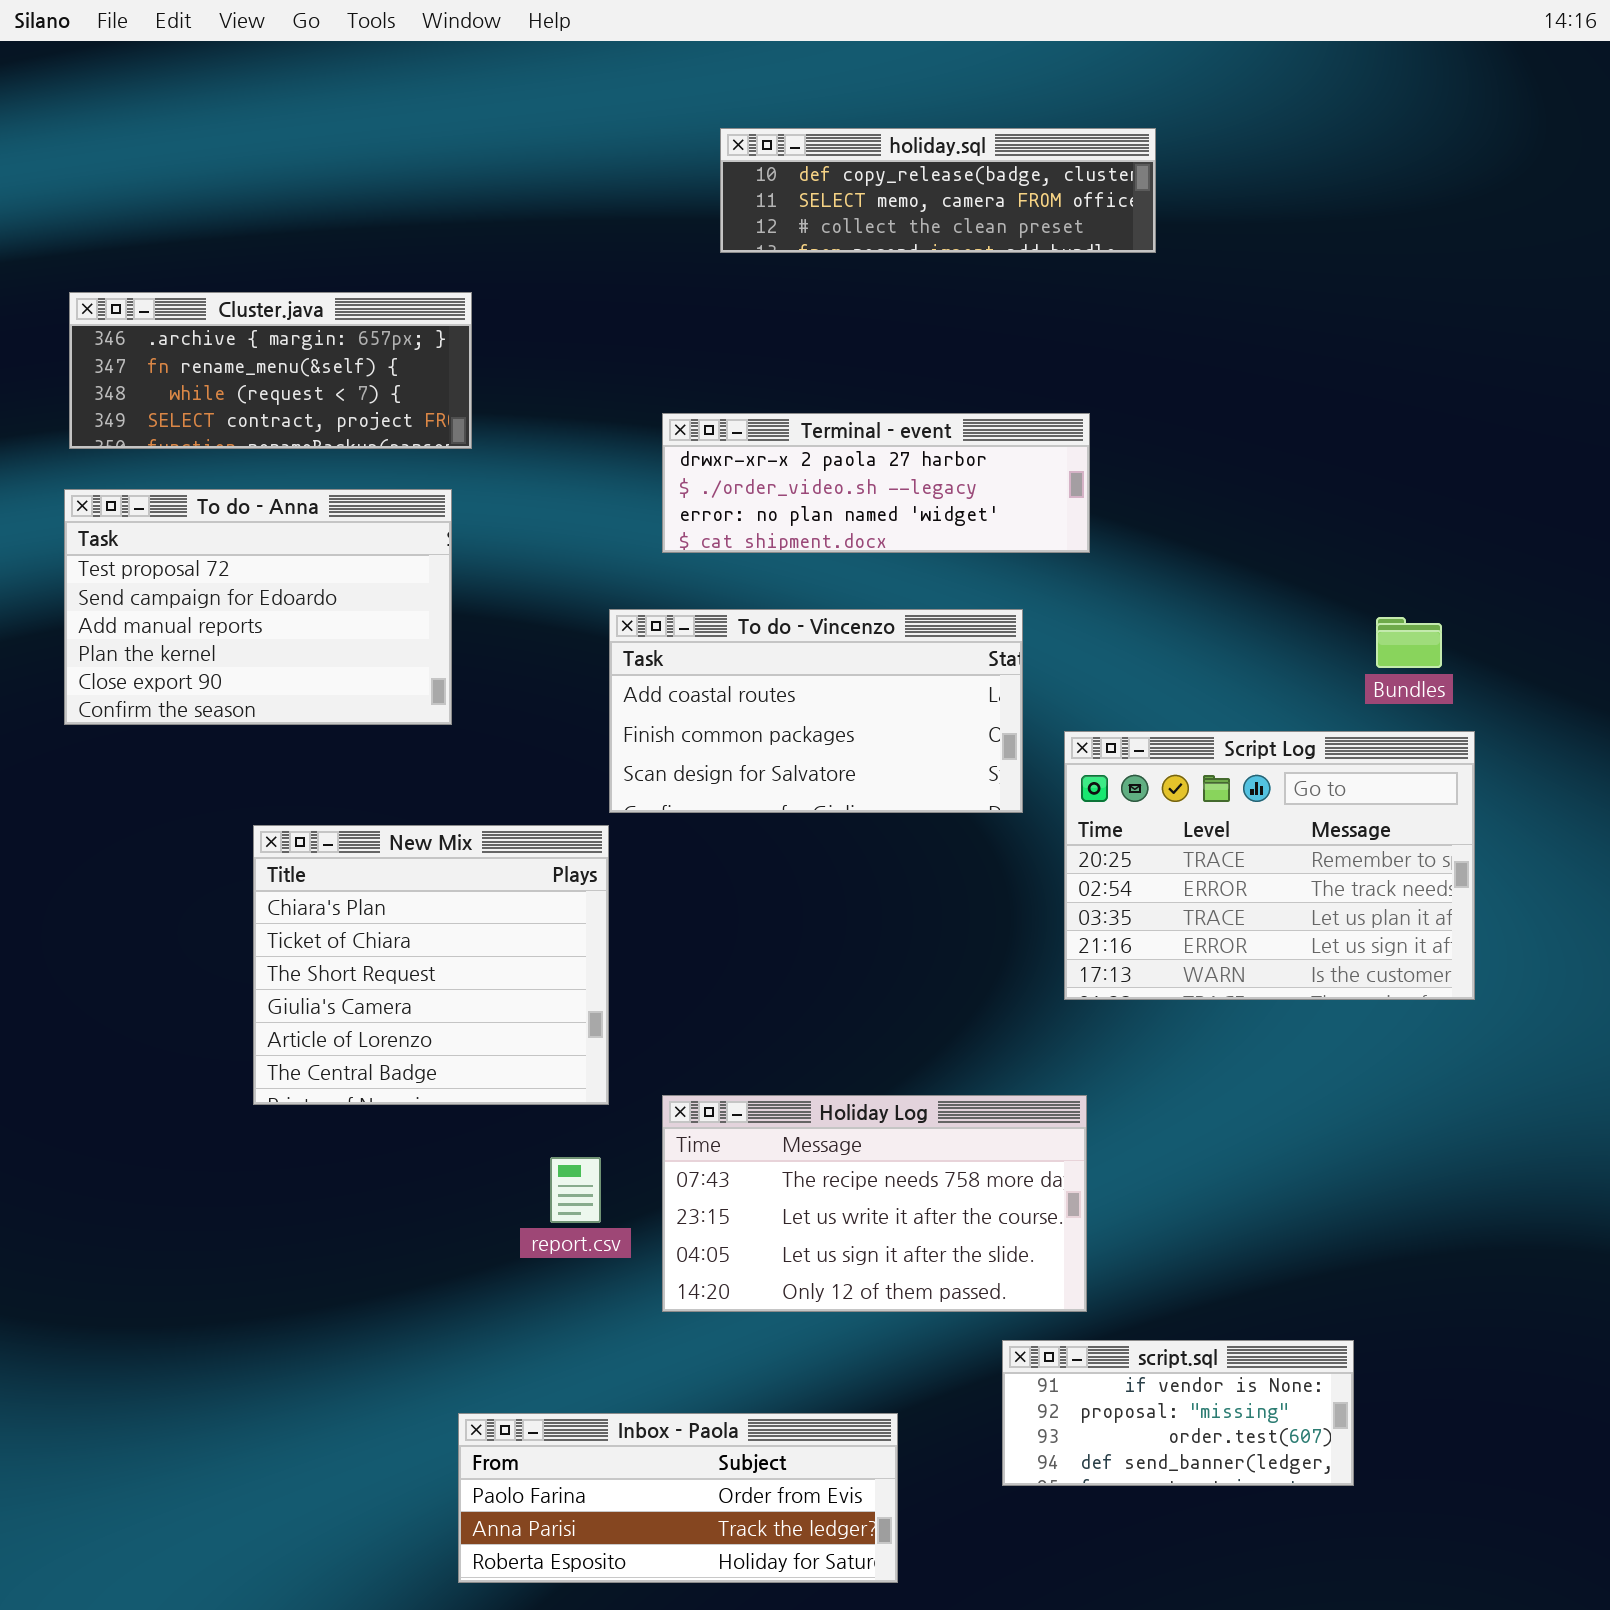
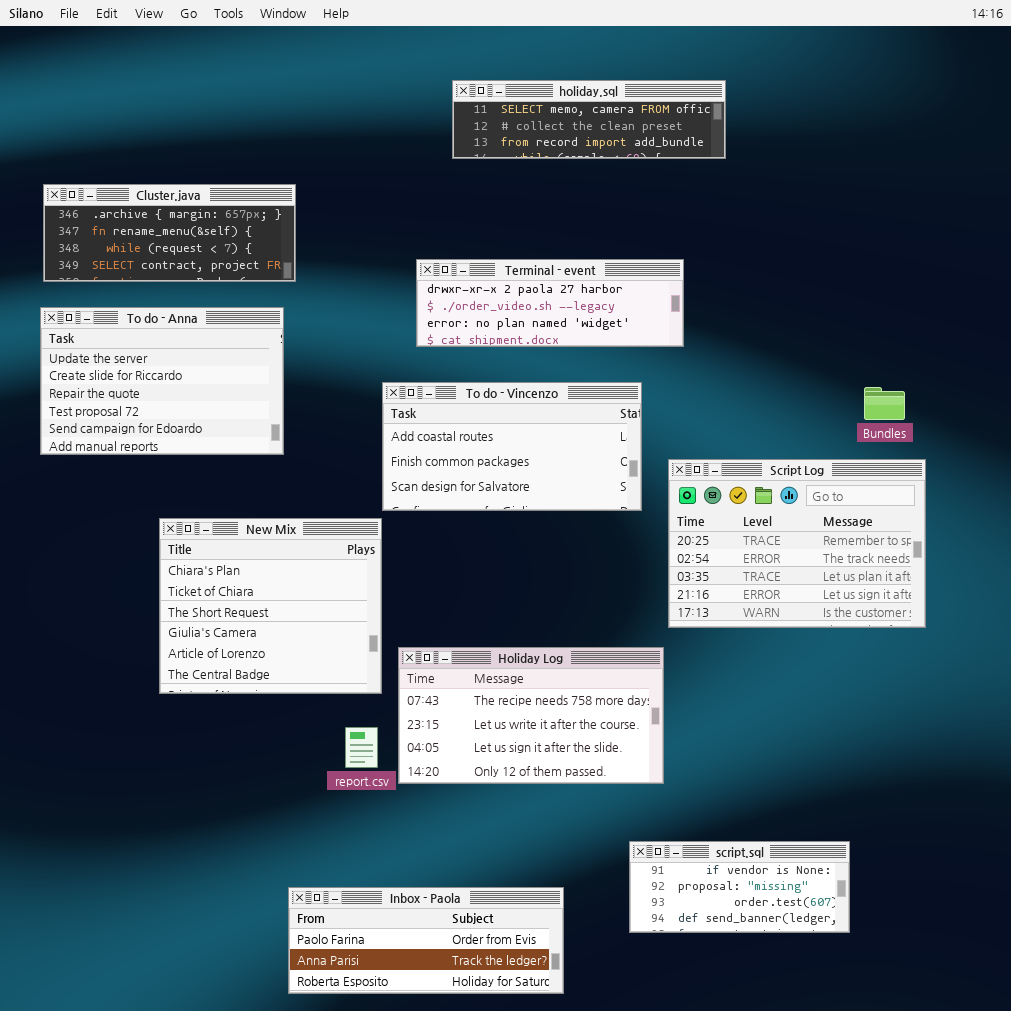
holiday.sql: [720,128,1156,253] -> [452,80,726,159], scrolled down 1 row
To do - Anna: [64,489,452,725] -> [40,307,284,455], scrolled up 3 rows
Holiday Log: [662,1095,1087,1312] -> [398,647,664,784], moved

